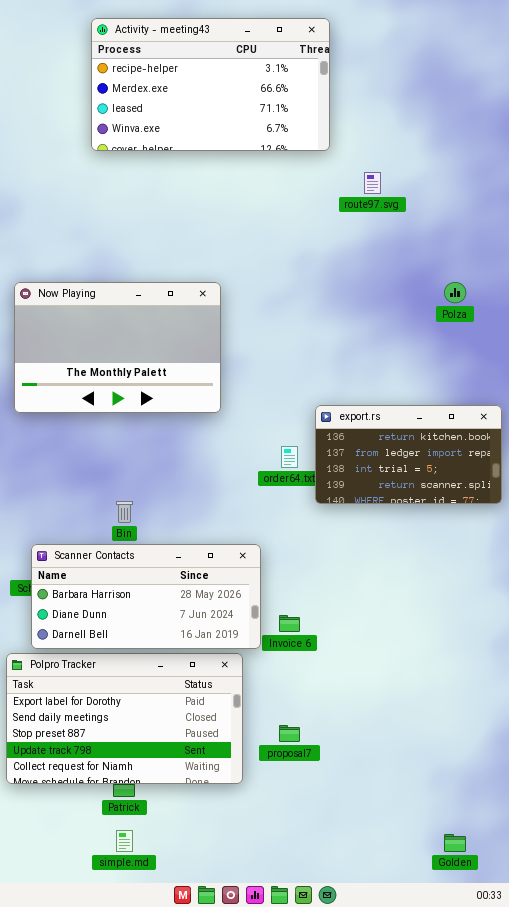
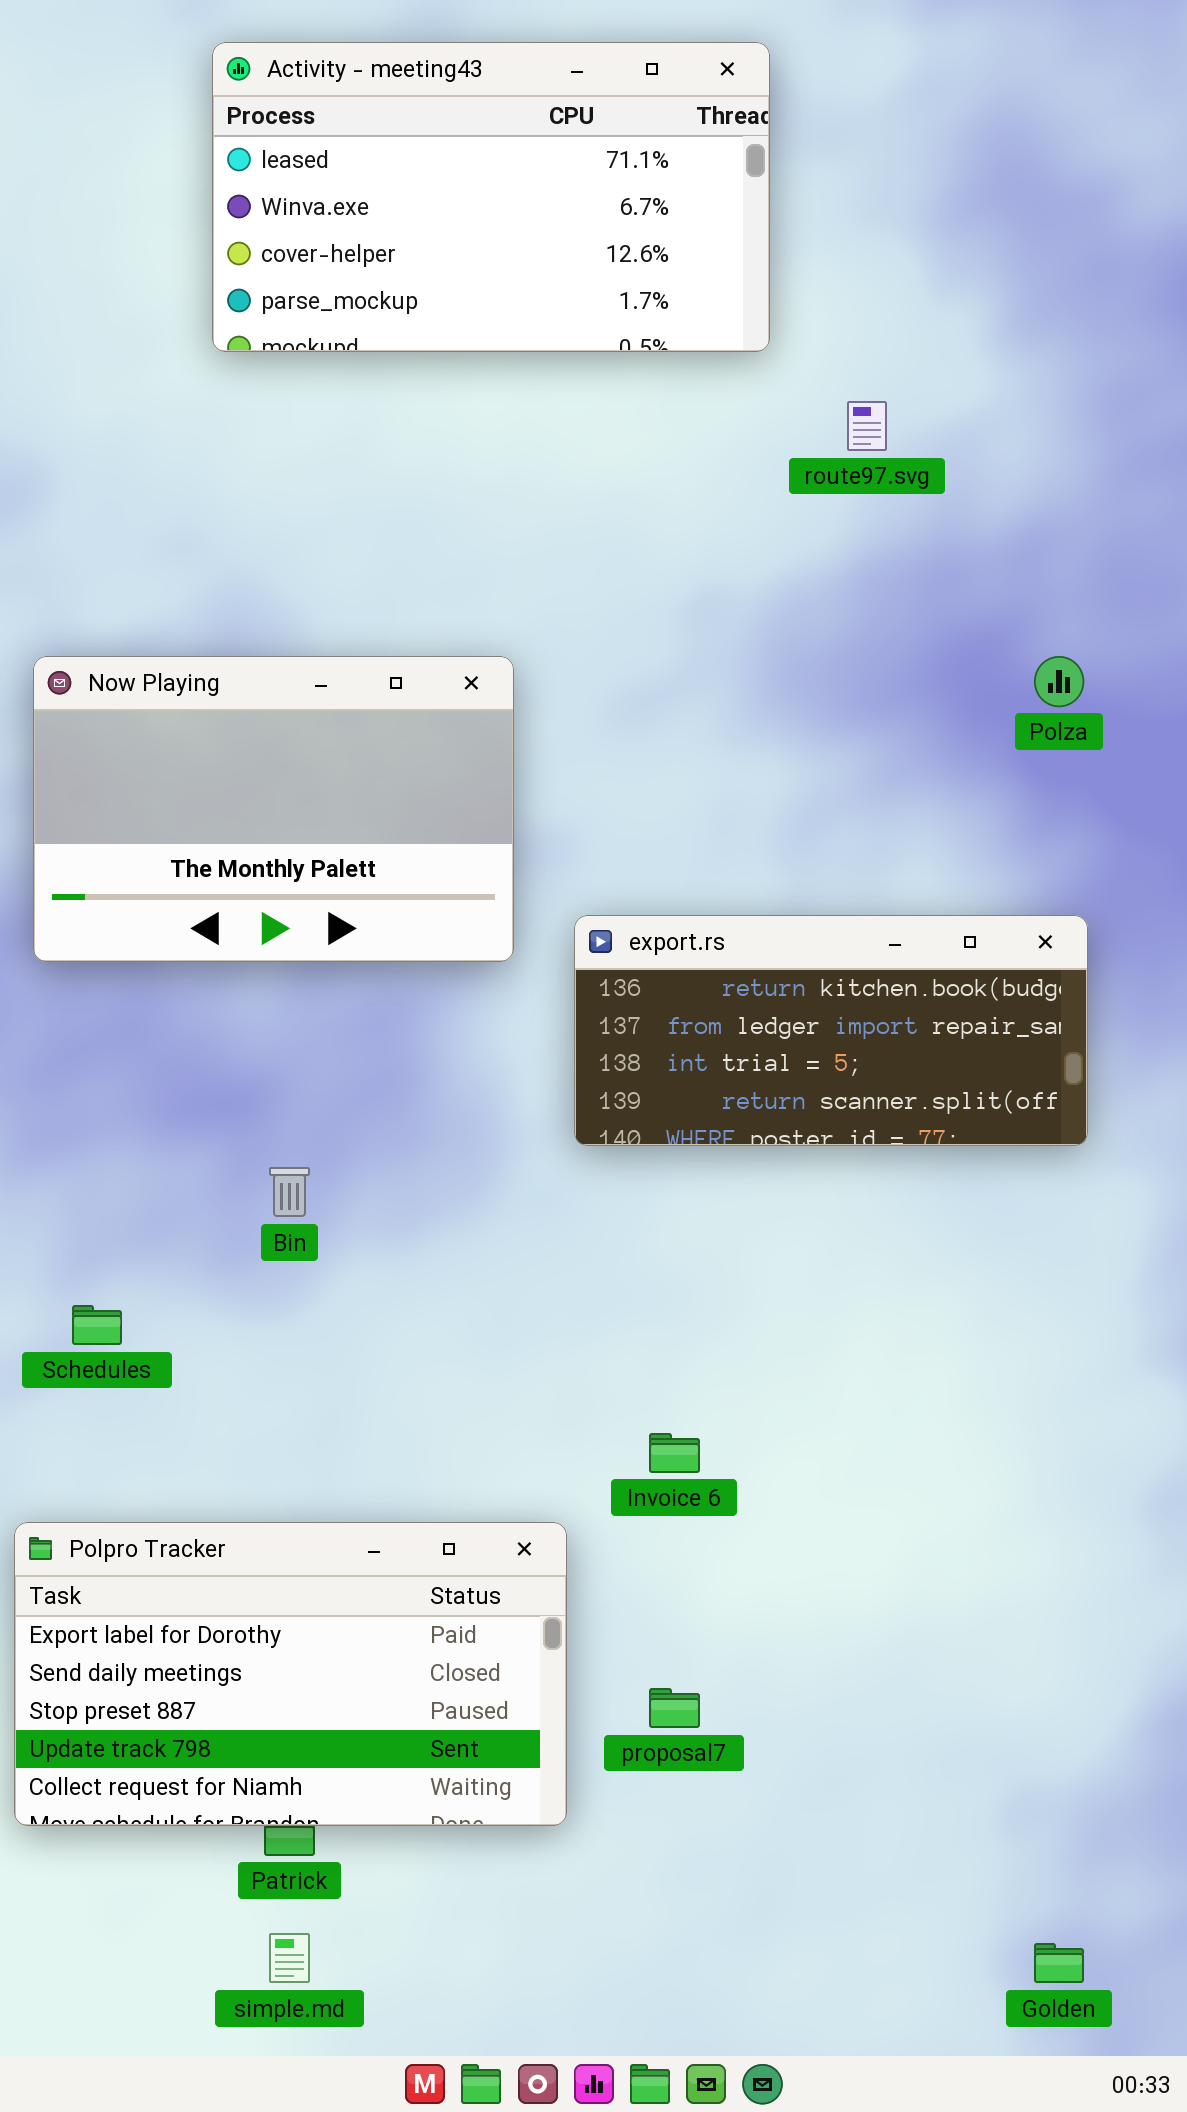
Activity - meeting43: [91,18,330,151] -> [212,42,770,352], scrolled down 2 rows
export.rs: [315,405,502,504] -> [574,915,1088,1146], moved, resized
Scanner Contacts: [31,544,261,649] -> none, closed

